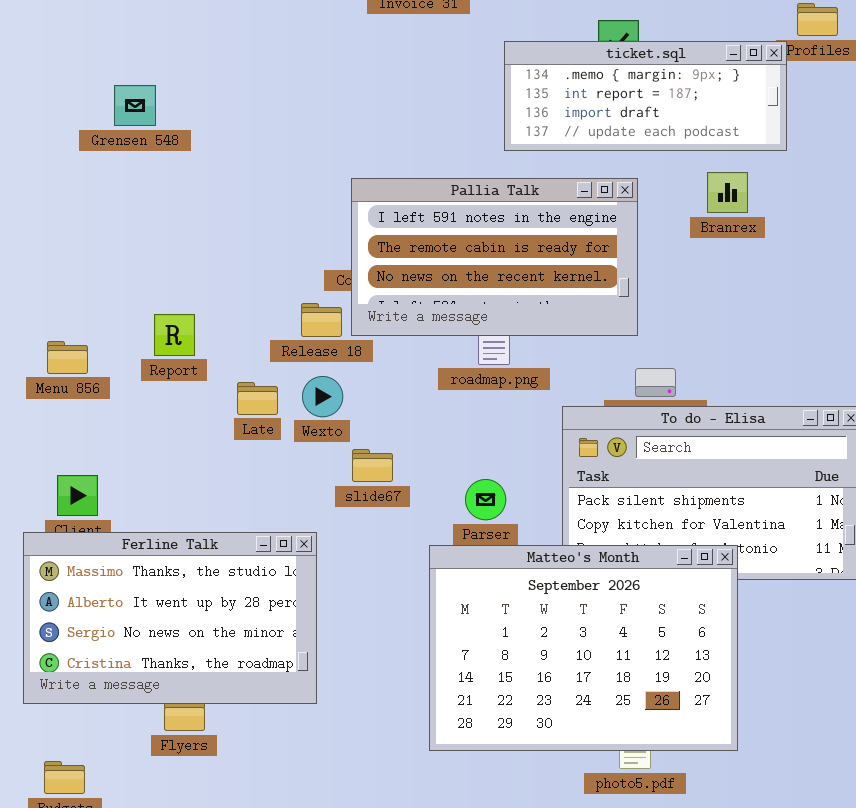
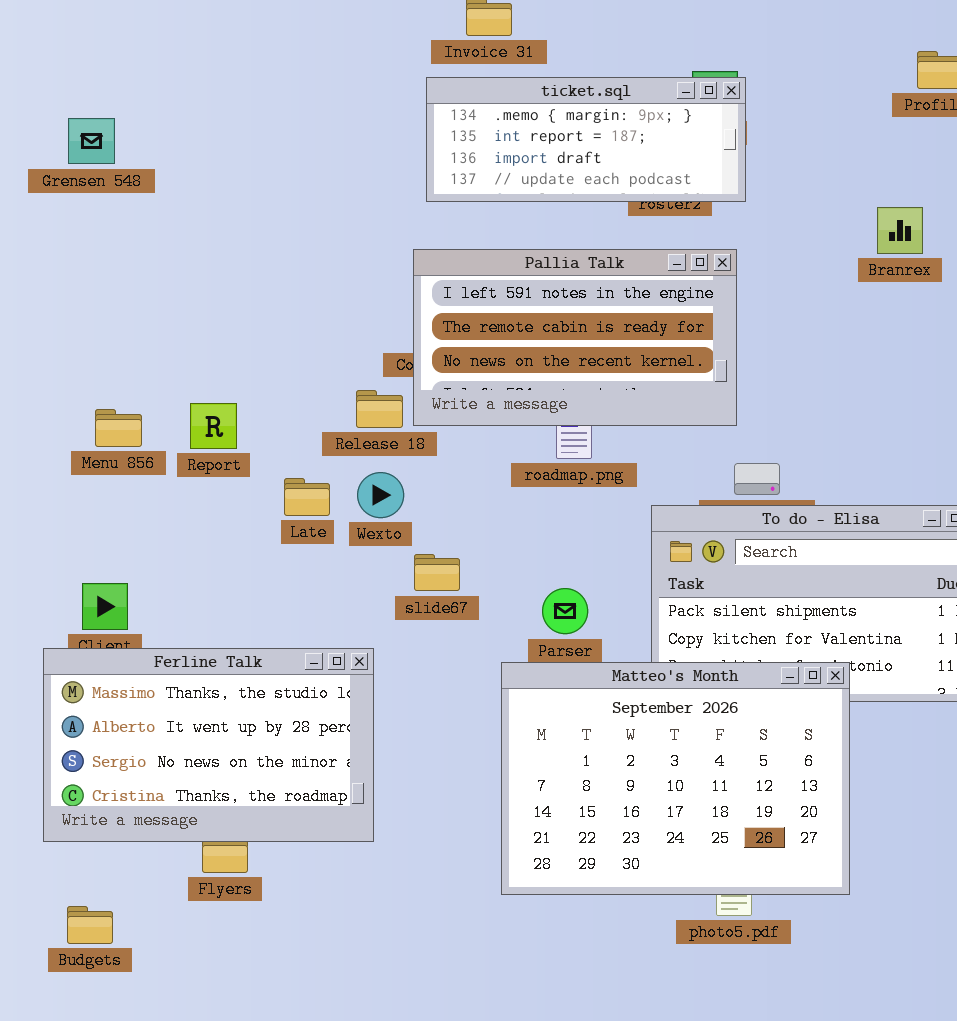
ticket.sql: [504,41,787,151] -> [426,77,746,202], moved
Grensen 548: [114,85,156,126] -> [68,118,115,164], moved
Branrex: [707,172,748,213] -> [877,207,923,254], moved
Menu 856: [47,341,88,374] -> [95,409,142,447], moved

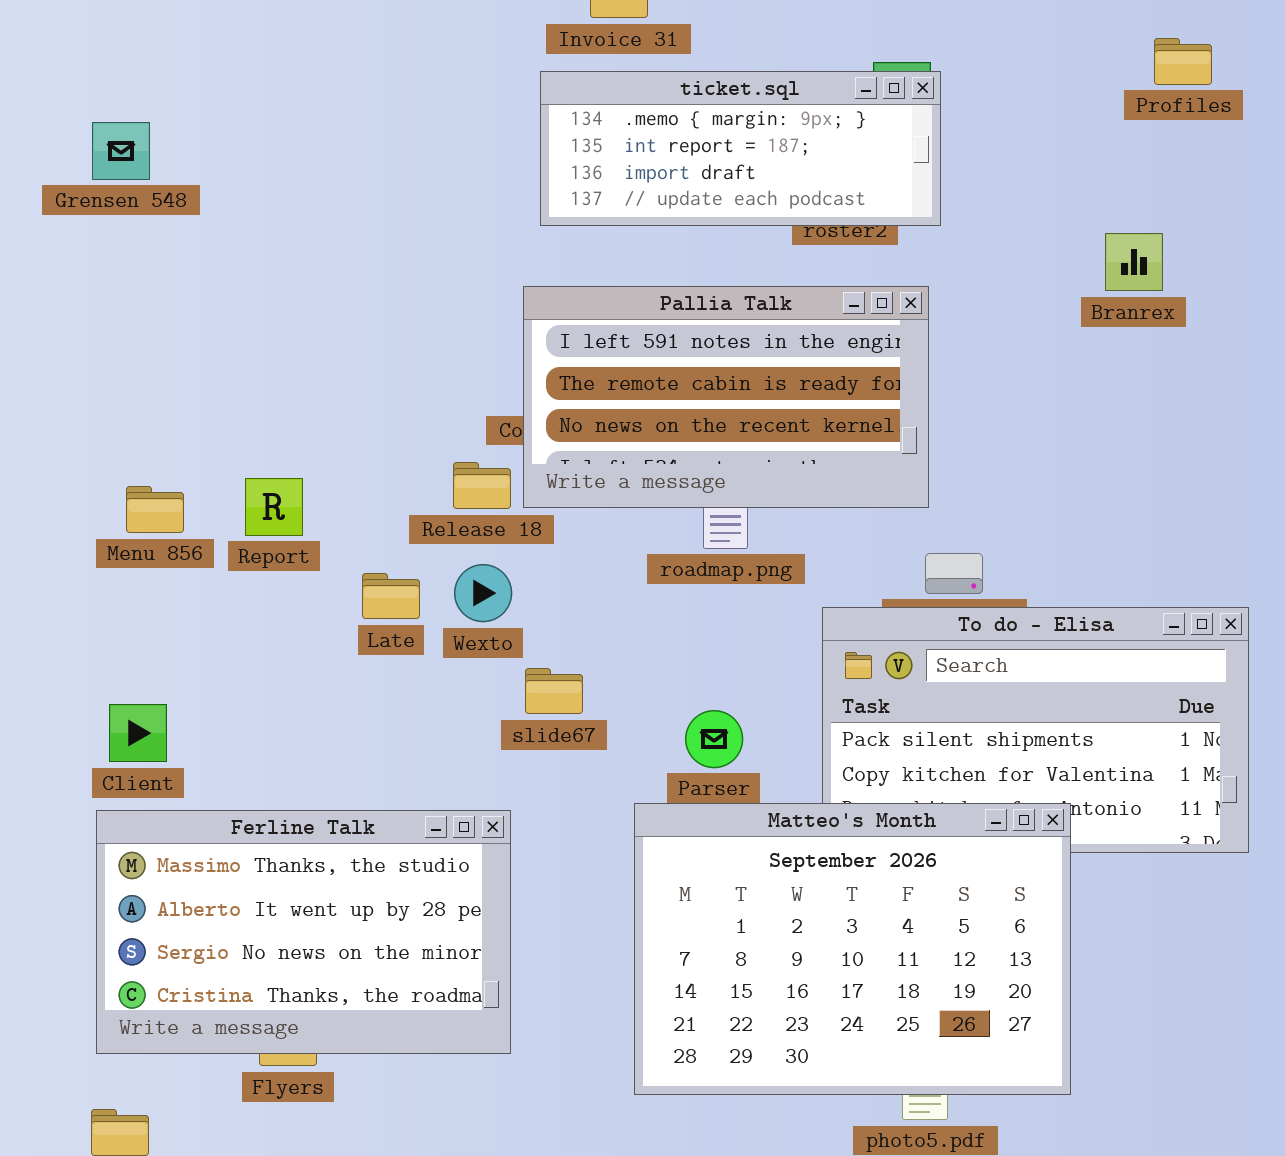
Ferline Talk: [43,648,374,842] -> [96,810,511,1054], moved

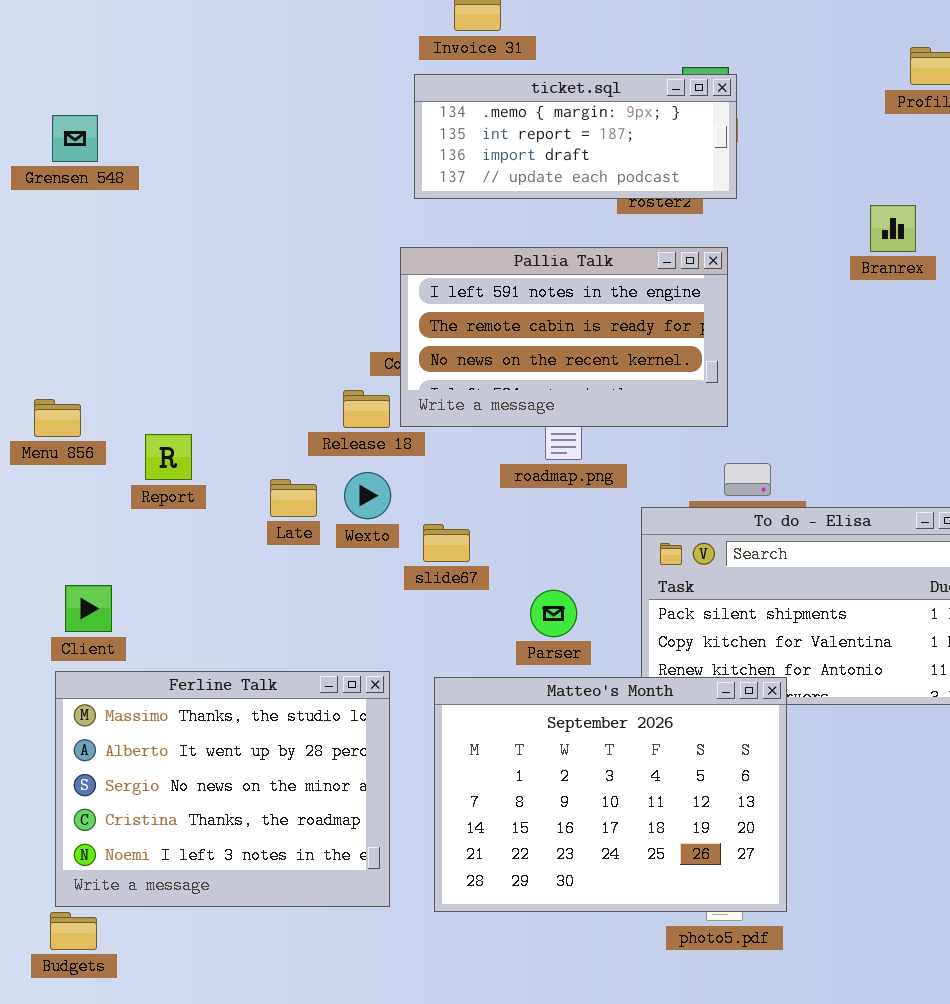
Report: [245,478,303,536] -> [145,434,192,480], moved
Menu 856: [126,486,184,533] -> [34,399,81,437], moved
slide67: [525,668,583,714] -> [423,524,470,562], moved
Matteo's Month: [634,803,1071,1095] -> [434,677,787,912], moved
Ferline Talk: [96,810,511,1054] -> [55,671,390,907], resized

